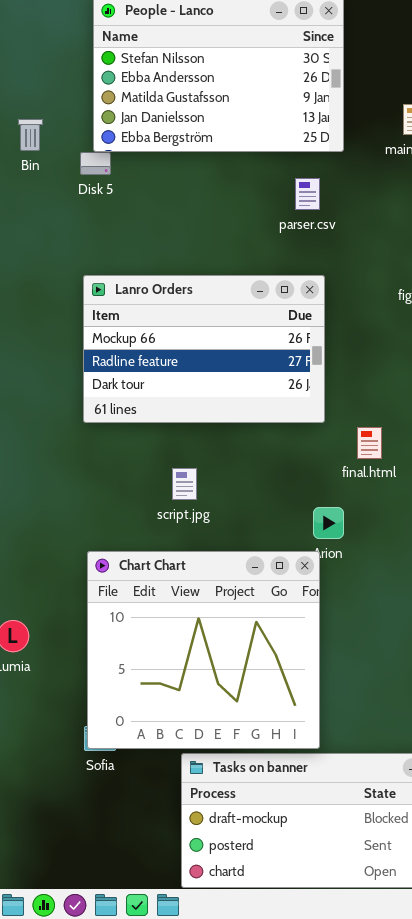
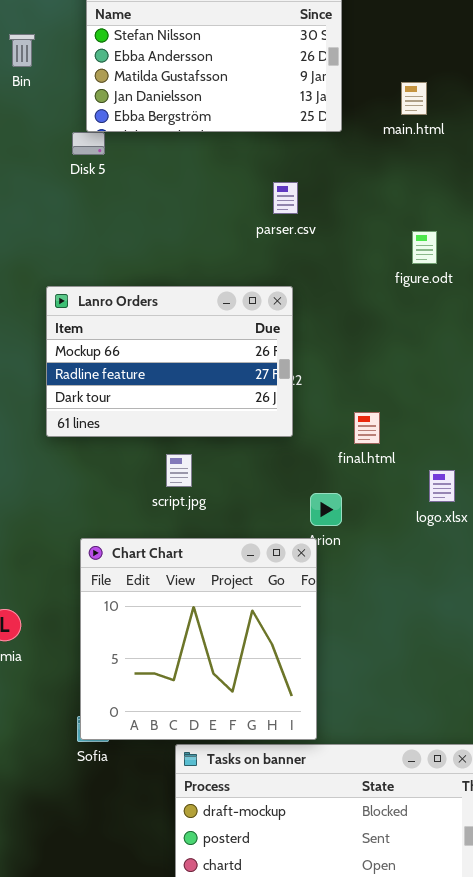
Bin: [18,119,43,151] -> [9,34,35,67], moved
parser.csv: [295,178,320,210] -> [273,182,298,214], moved
Lanro Orders: [83,275,325,423] -> [46,286,293,437], moved

